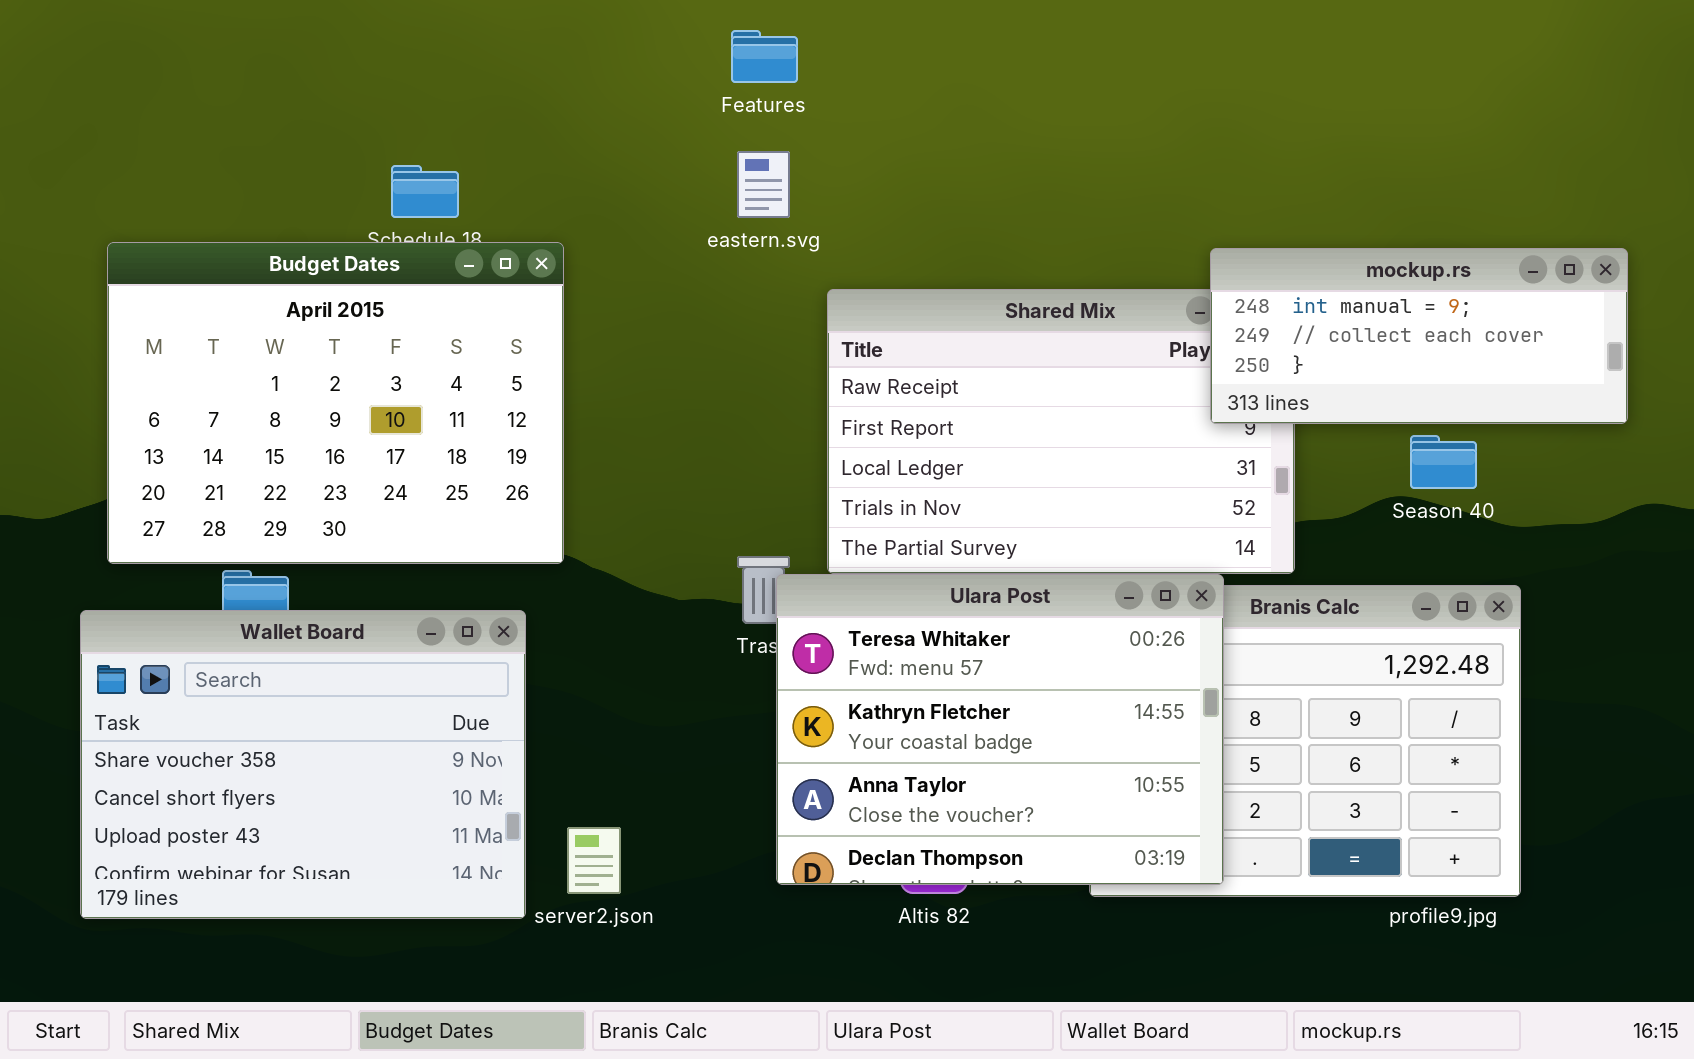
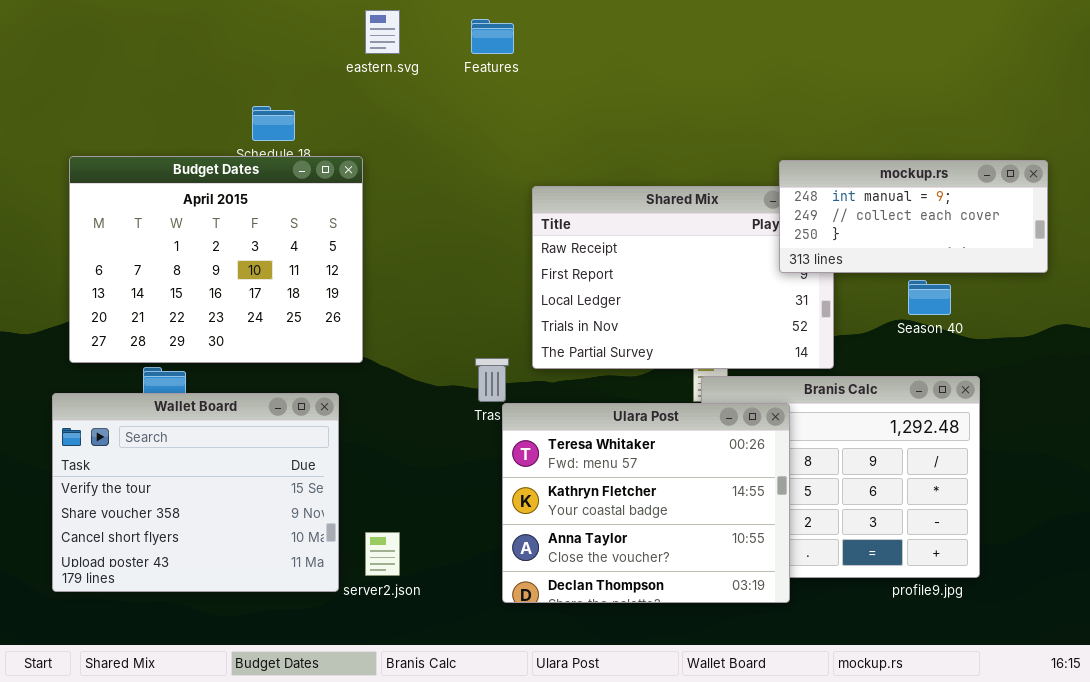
eastern.svg: [737,151,790,218] -> [365,10,400,54], moved
Ulara Post: [776,574,1224,885] -> [502,403,790,603], moved
Wallet Board: [80,610,526,919] -> [52,393,339,592], scrolled up 1 row

